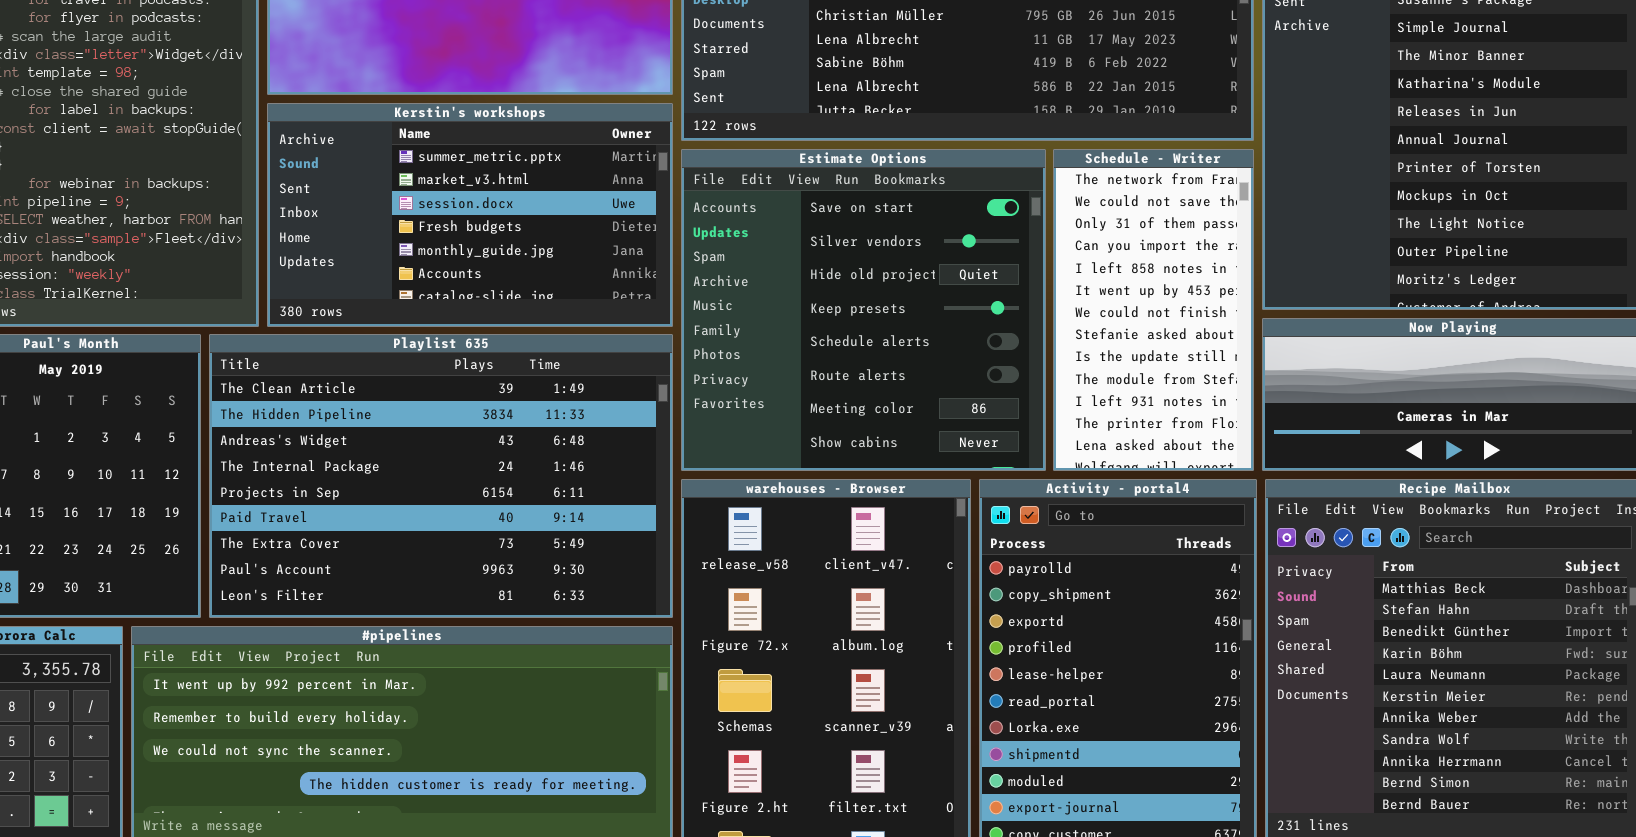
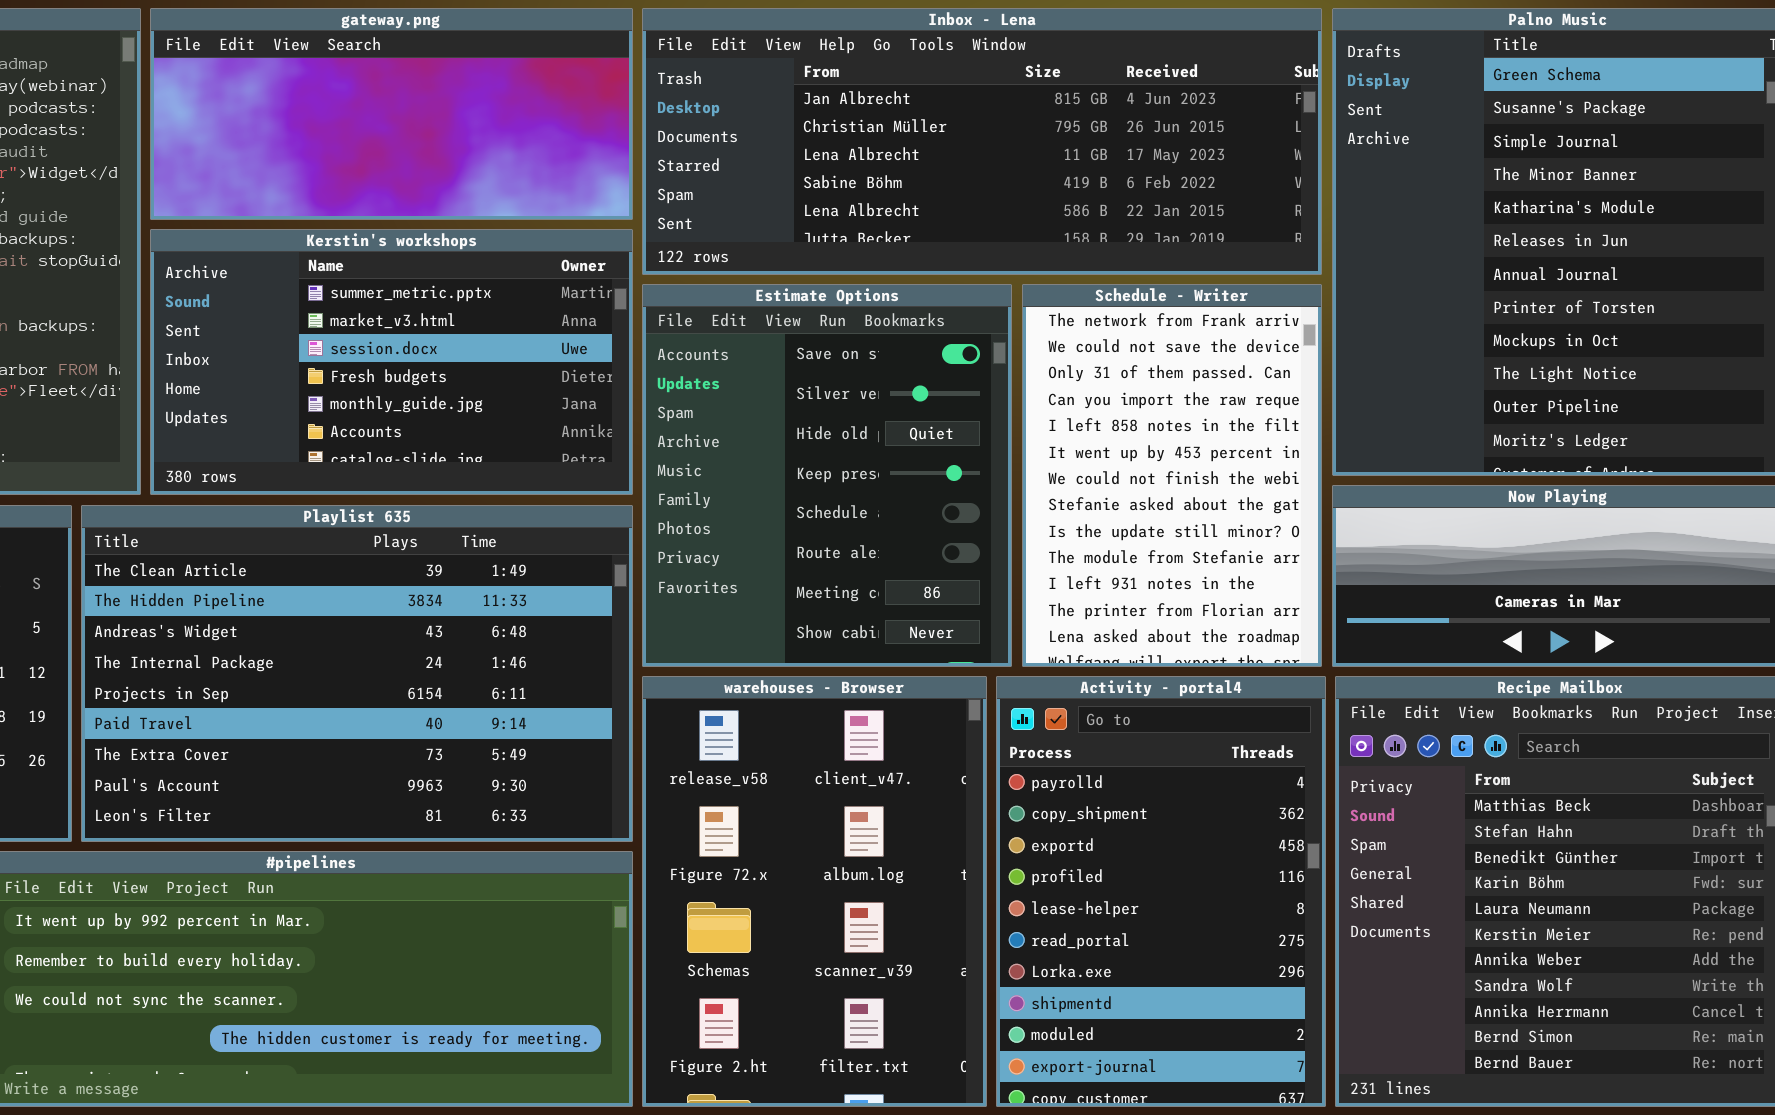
Estimate Options: [681,149,1046,471] -> [642,284,1012,667], resized
Schedule - Writer: [1053,149,1254,471] -> [1022,284,1322,667], resized

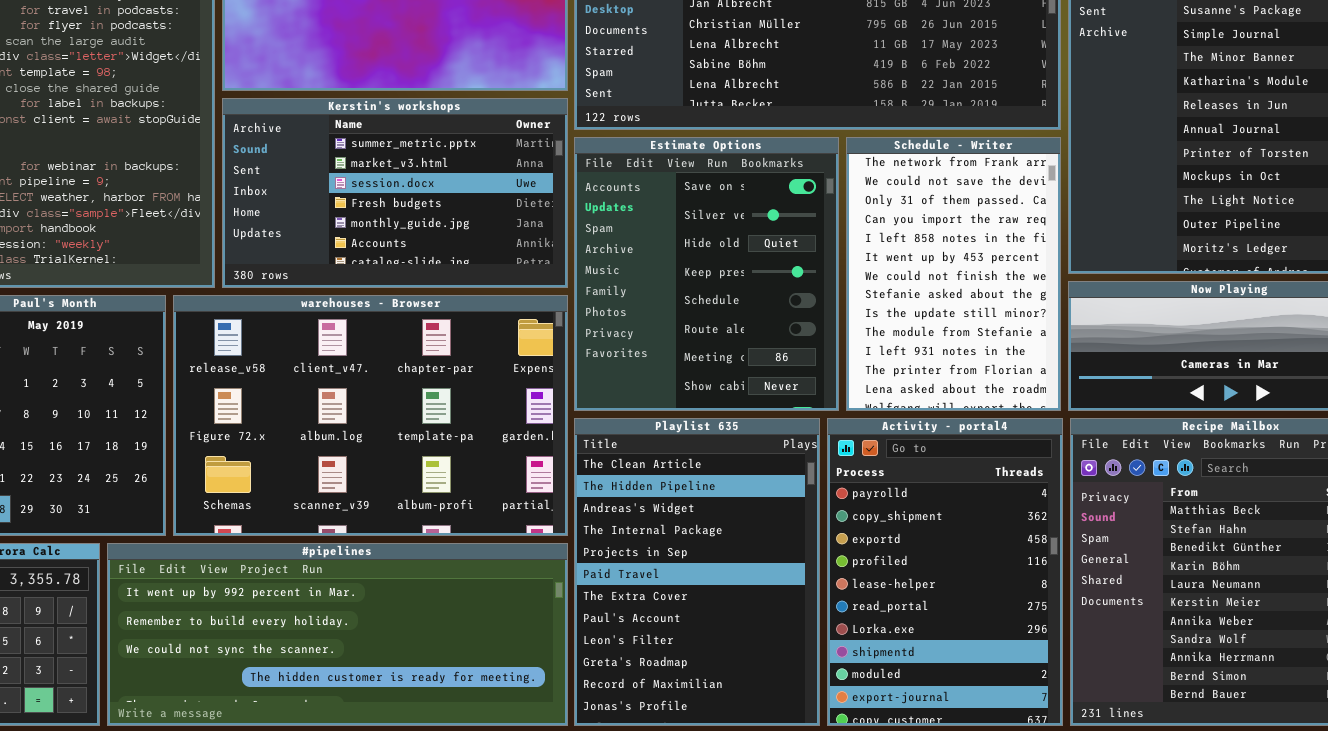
Playlist 635: [81,505,633,842] -> [574,418,820,726], moved, resized
warehouses - Browser: [642,676,987,1107] -> [173,295,568,536], moved, resized

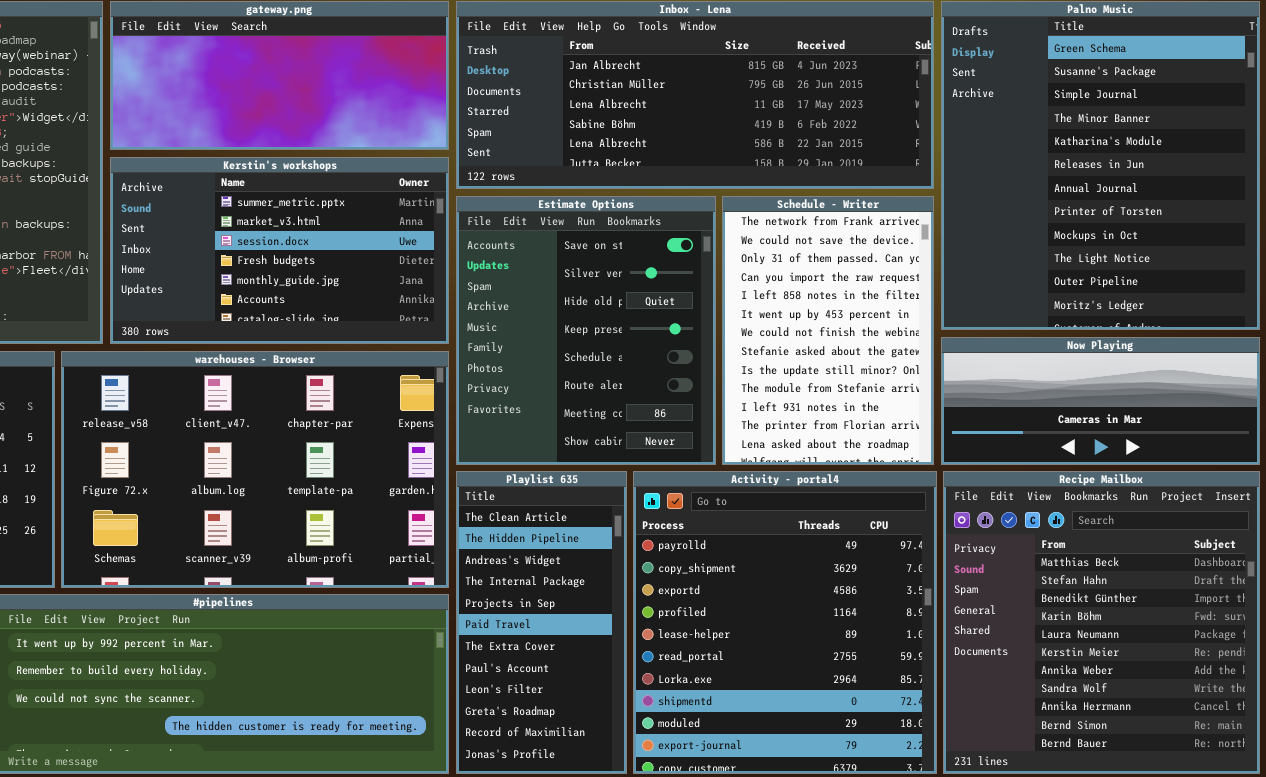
Playlist 635: [574,418,820,726] -> [456,471,627,774], resized
Activity - portal4: [827,418,1063,726] -> [633,471,937,774], resized

